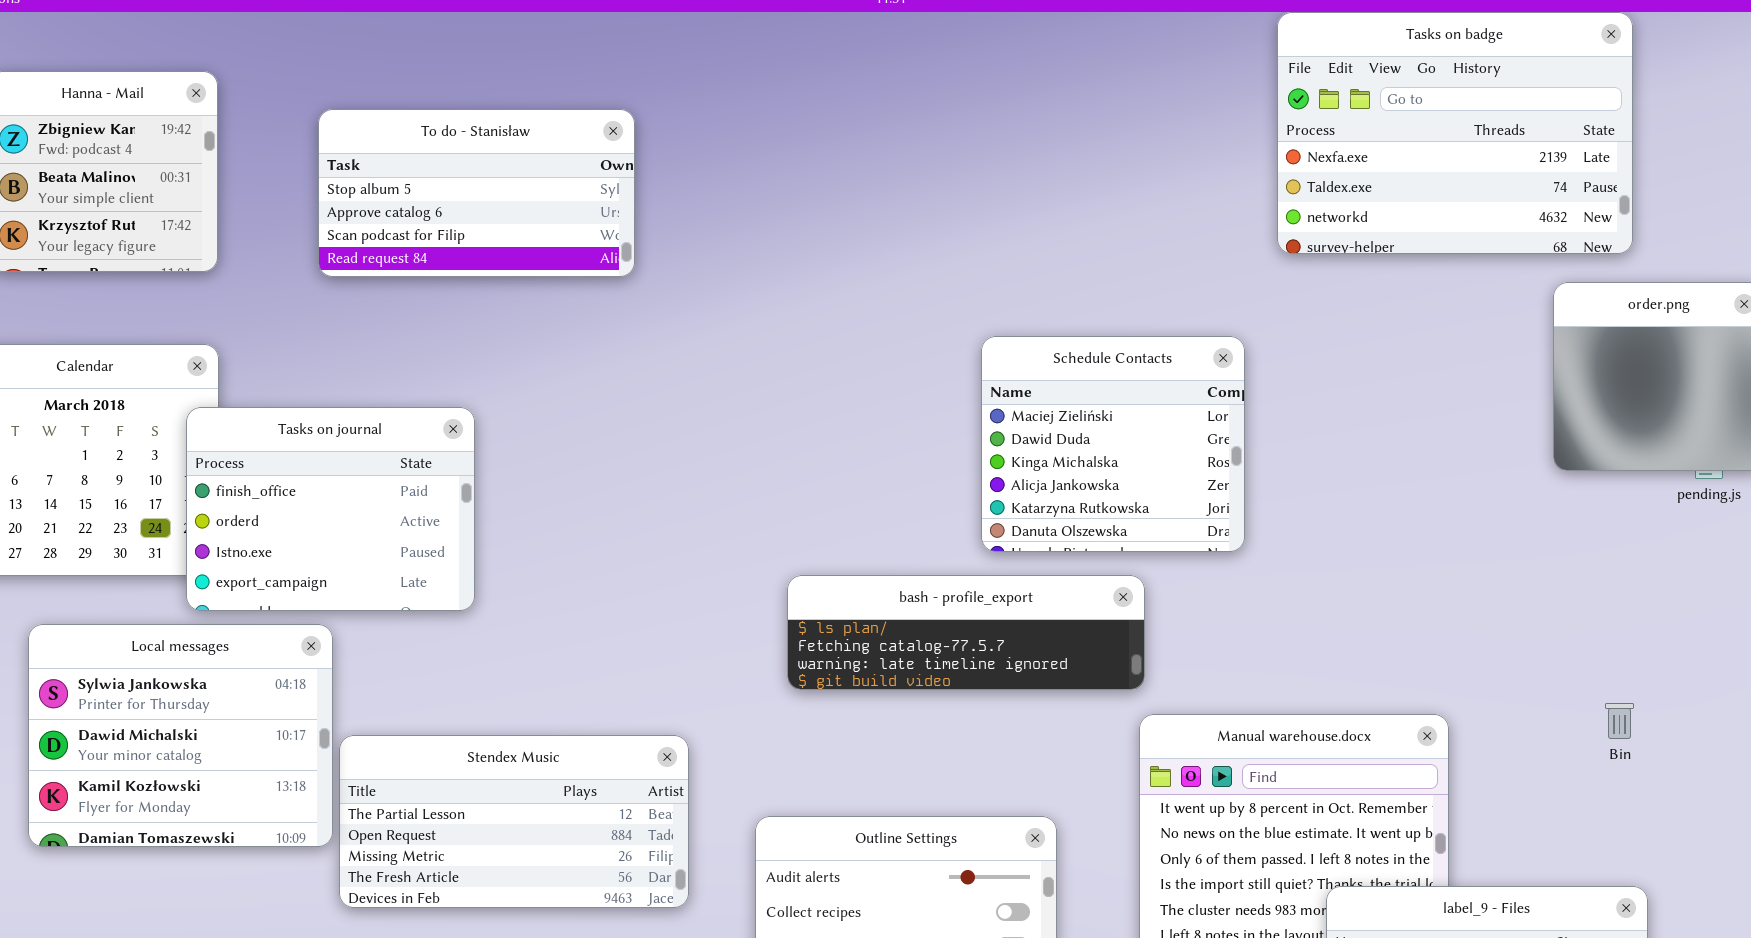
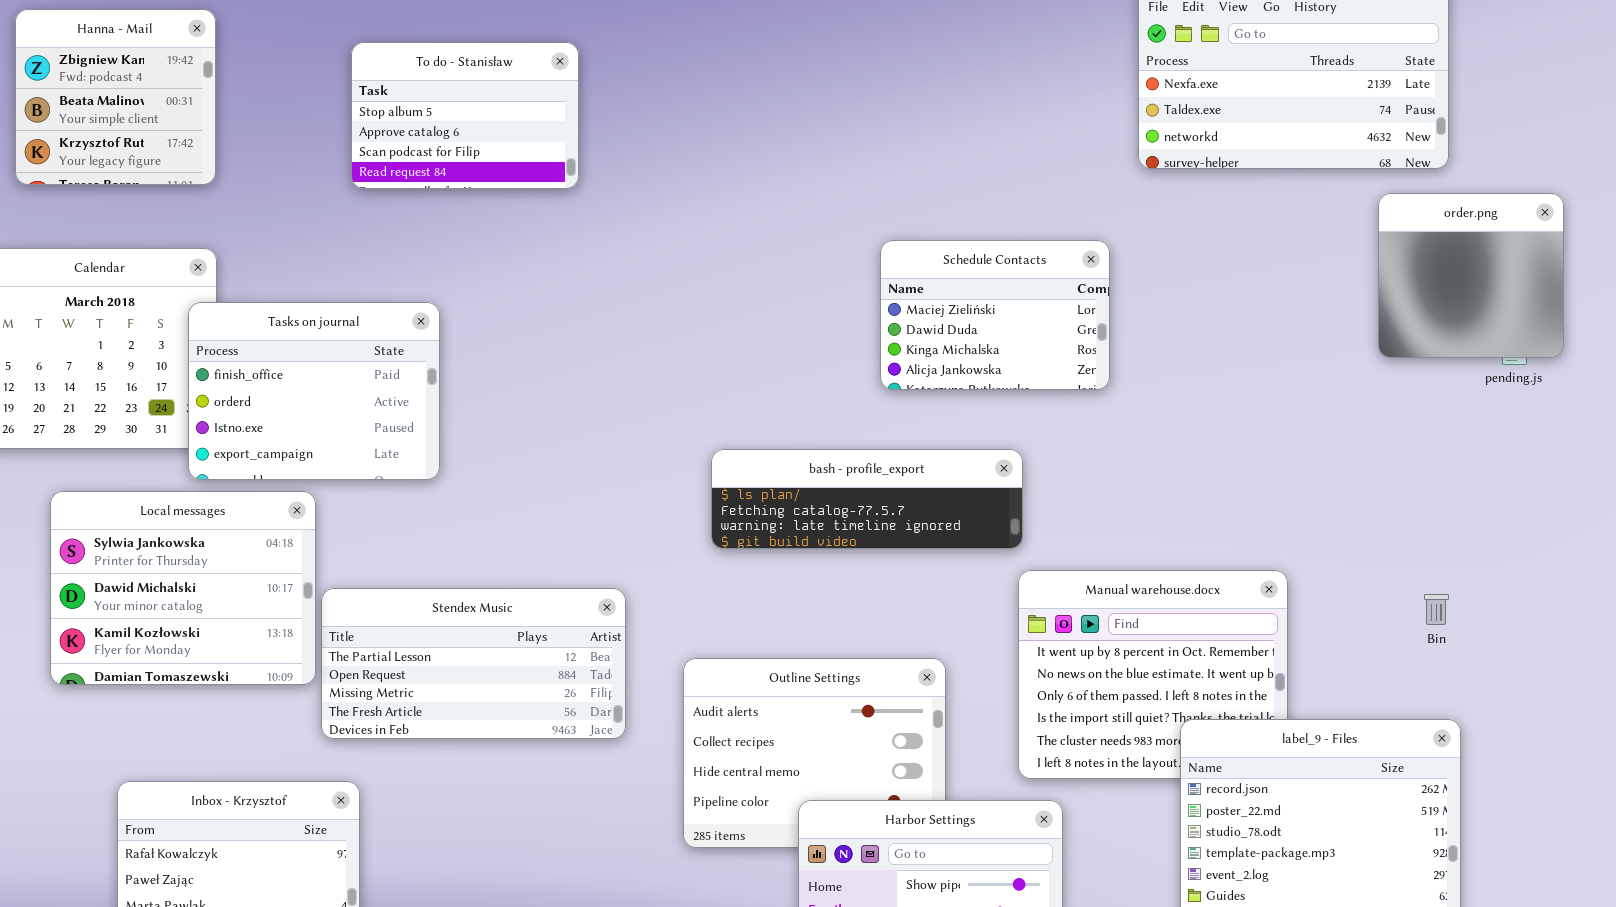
To do - Stanisław: [318,109,635,277] -> [351,42,579,189], resized
Schedule Contacts: [981,336,1245,552] -> [880,240,1110,390], resized
Bin: [1605,703,1634,739] -> [1424,594,1449,625], moved

